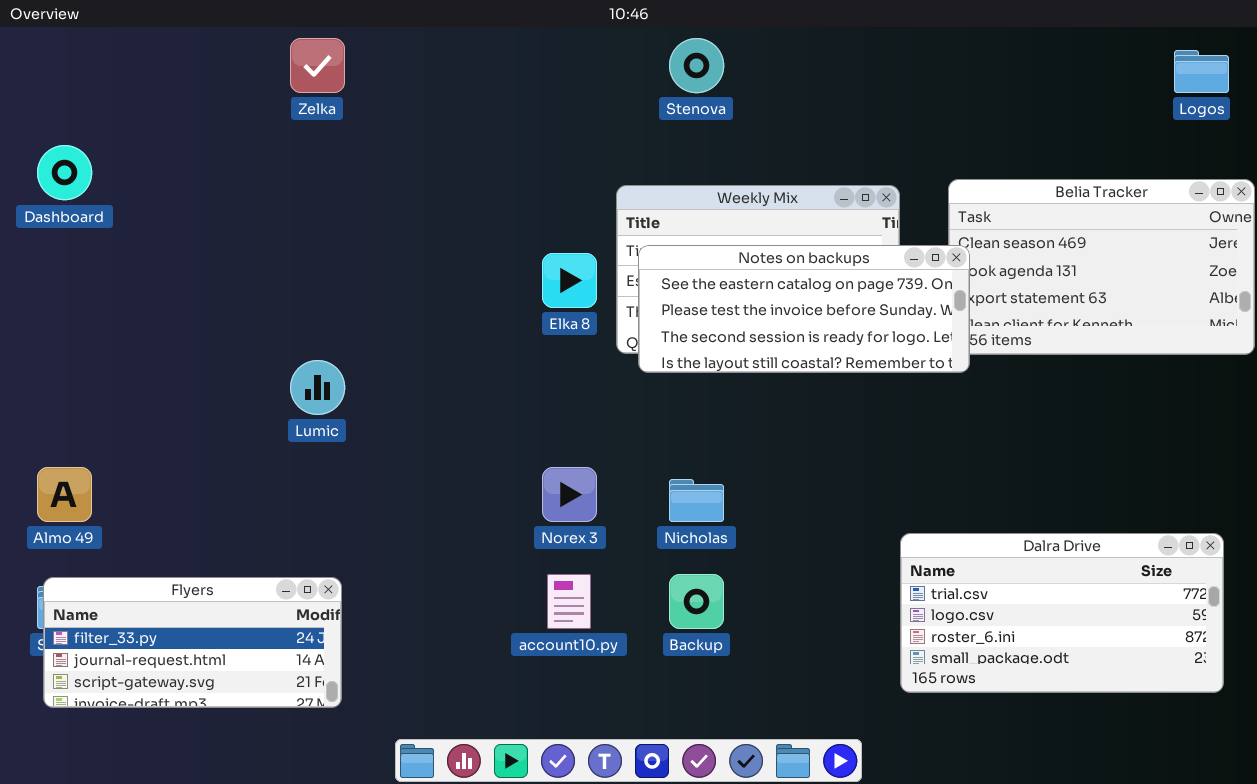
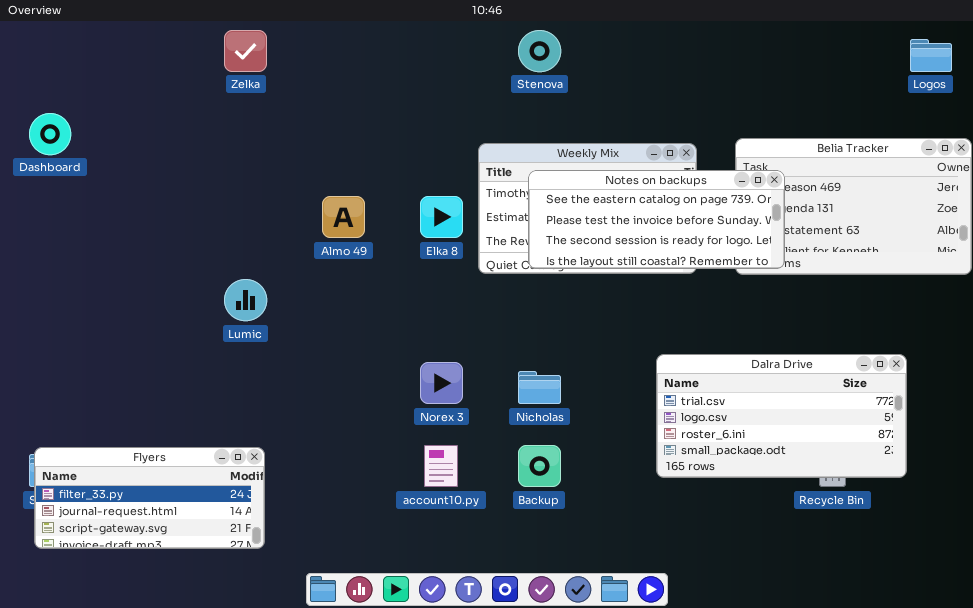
Notes on backups: [638,245,970,373] -> [528,170,785,269], moved
Almo 49: [37,467,92,522] -> [322,196,365,238], moved
Dalra Drive: [900,533,1224,693] -> [656,354,907,478], moved

